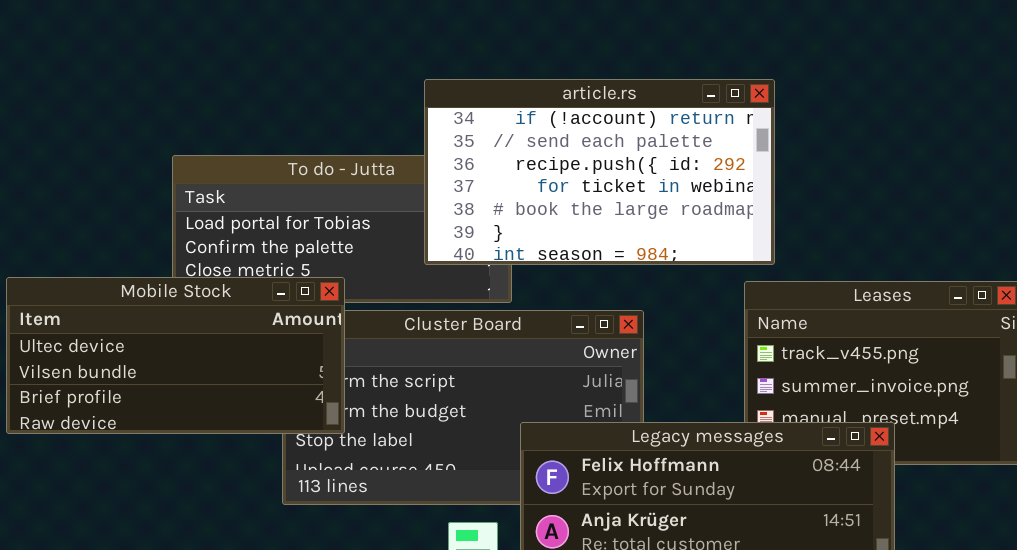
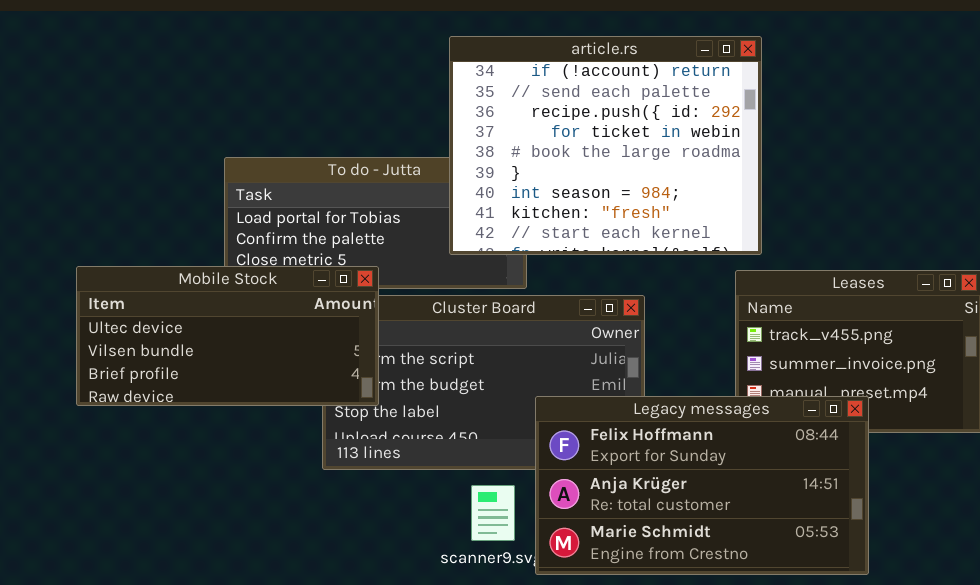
article.rs: [424,79,775,265] -> [449,36,762,255], resized

